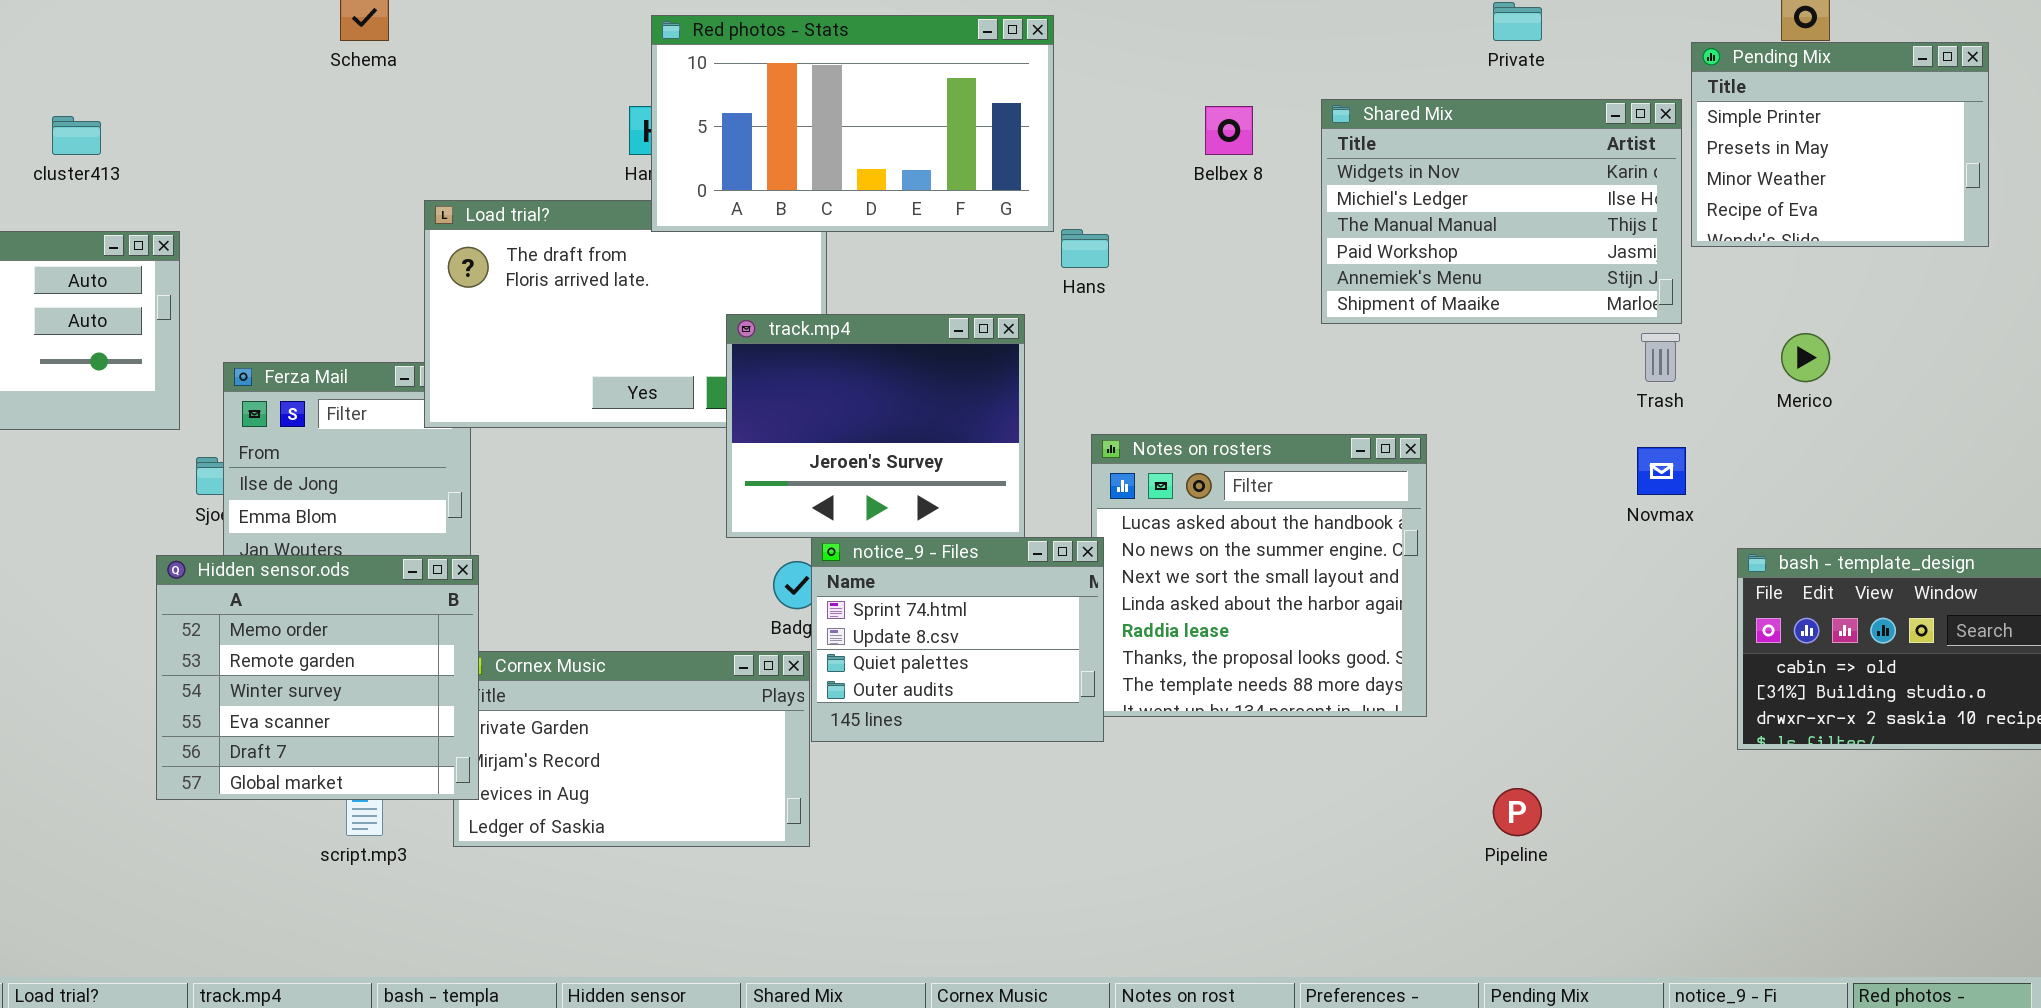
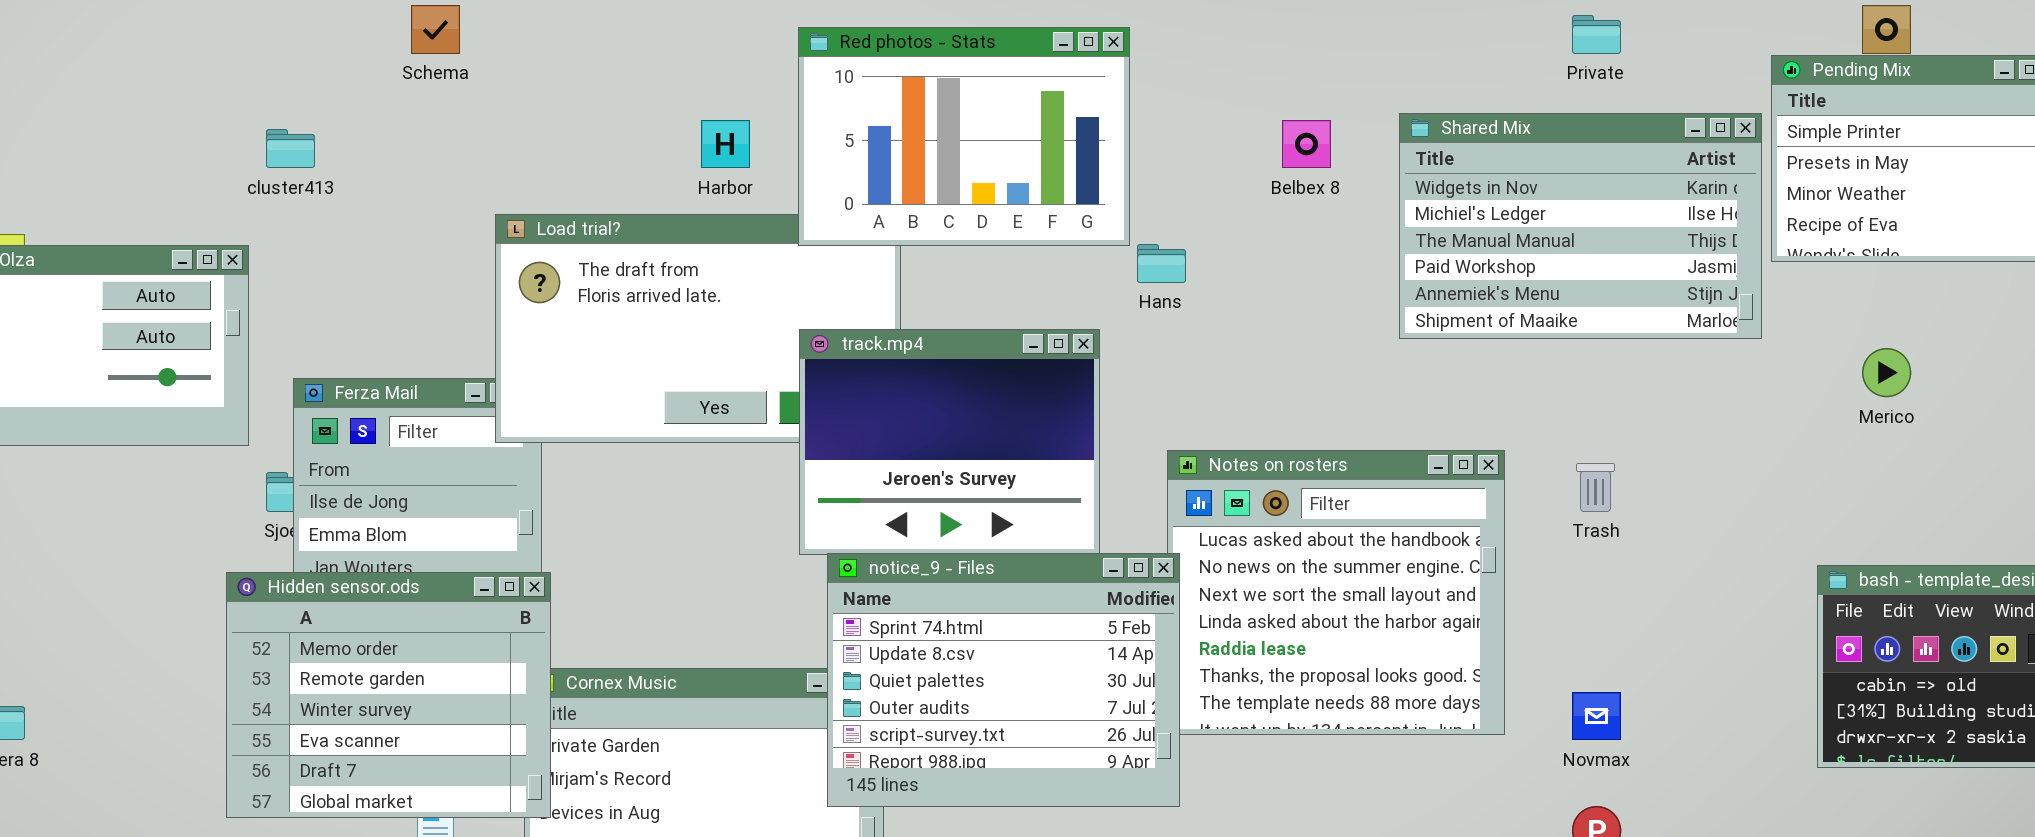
Red photos - Stats: [651,15,1054,232] -> [798,27,1130,246], resized
cluster413: [52,116,101,155] -> [266,129,315,168], moved
Trash: [1641,333,1680,382] -> [1576,463,1615,512], moved
Novmax: [1637,447,1686,495] -> [1572,692,1621,740], moved
notice_9 - Files: [811,537,1104,742] -> [827,553,1180,807], resized

